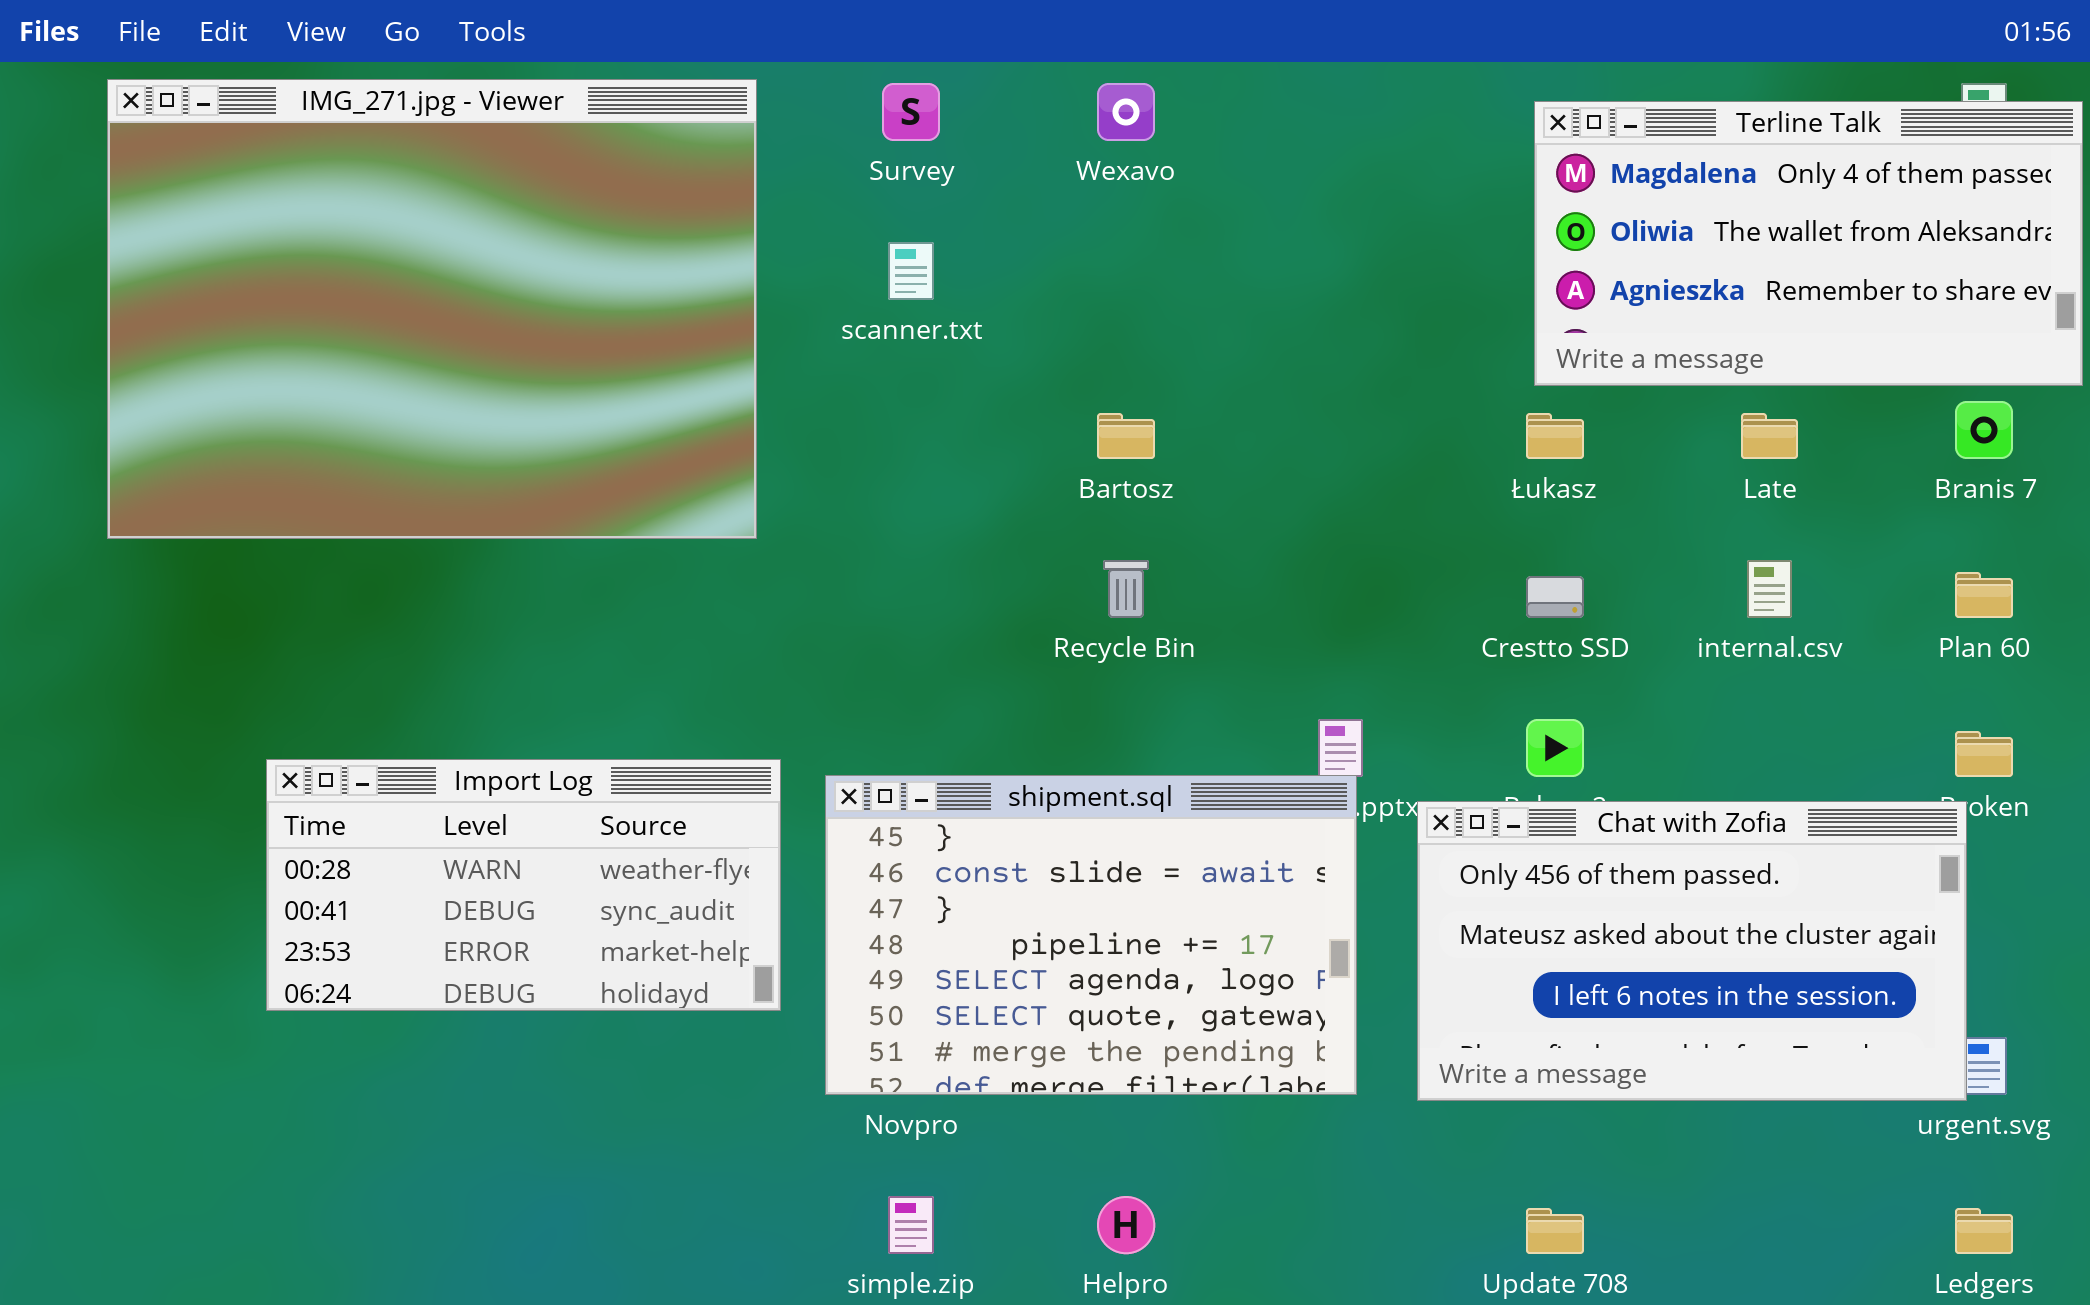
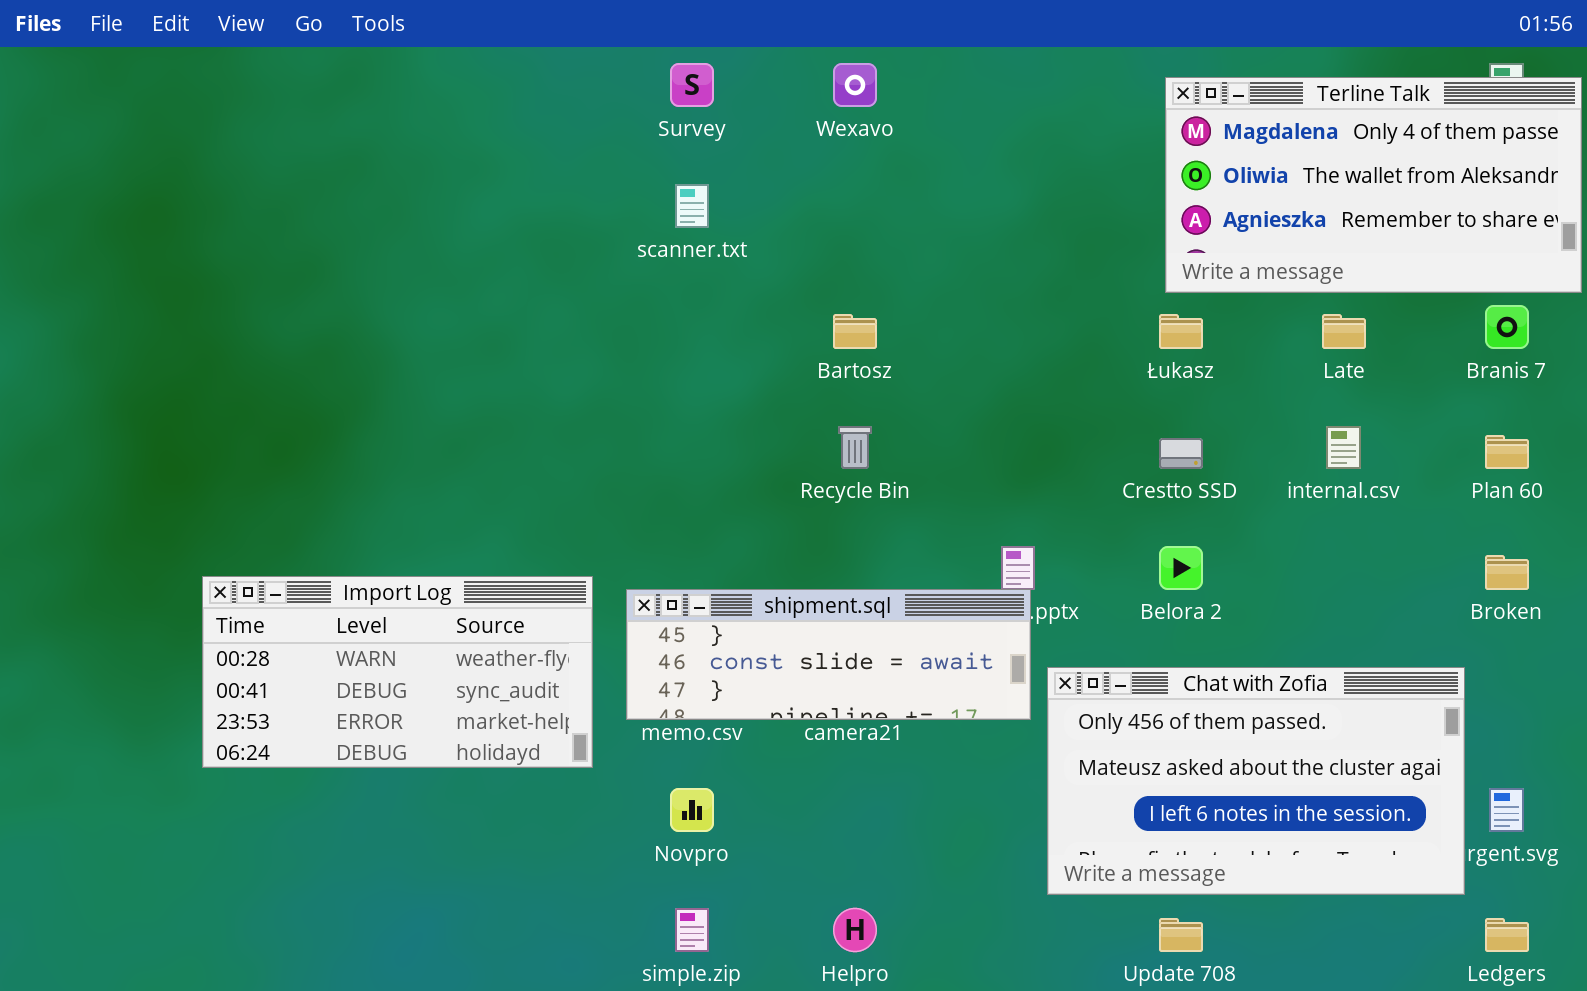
IMG_271.jpg - Viewer: [107,79,757,539] -> none, closed
shipment.sql: [825,775,1357,1095] -> [626,589,1031,720], resized
Chat with Zofia: [1417,801,1967,1101] -> [1047,667,1465,895], moved

